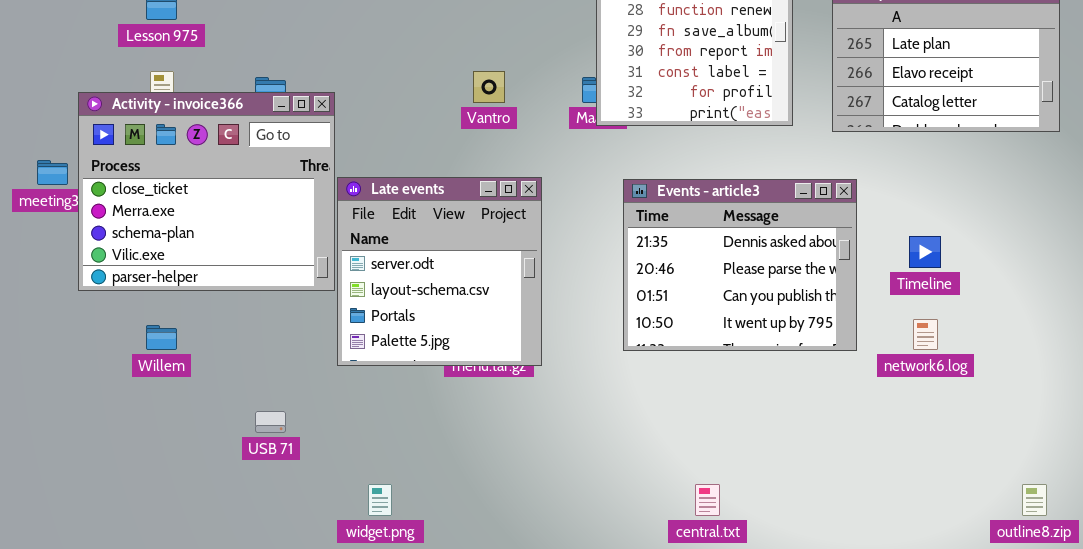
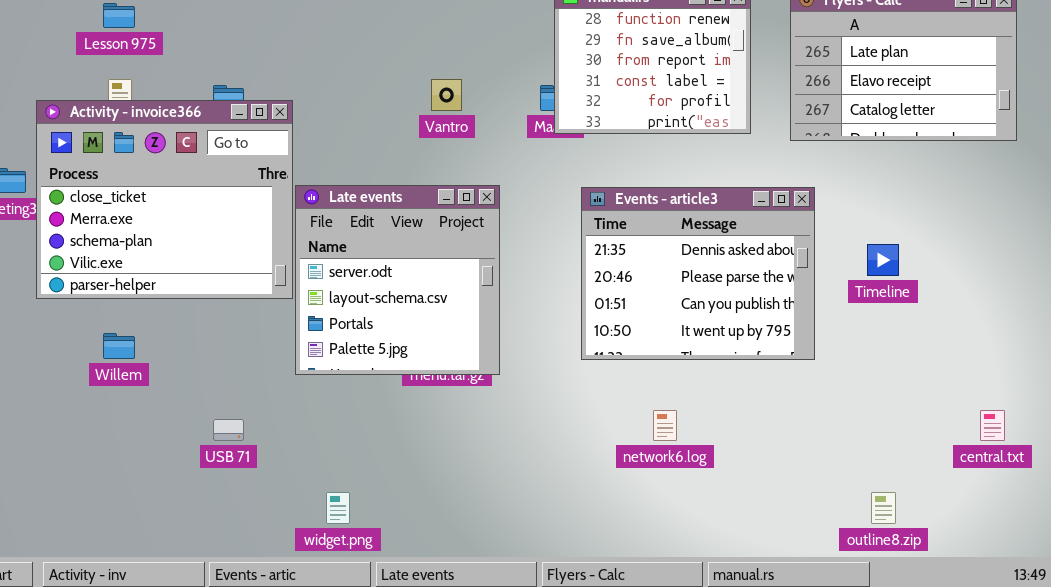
network6.log: [913,319,938,350] -> [653,410,677,441], moved
central.txt: [695,484,720,516] -> [980,410,1005,441], moved
outline8.zip: [1022,484,1047,516] -> [871,492,896,524], moved

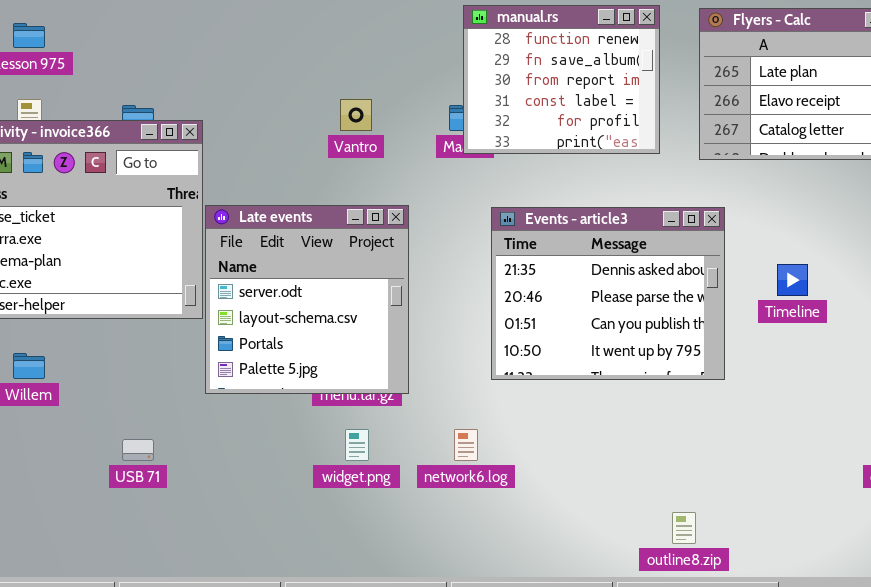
network6.log: [653,410,677,441] -> [454,429,478,461], moved
widget.png: [326,492,350,524] -> [345,429,369,461], moved
outline8.zip: [871,492,896,524] -> [672,512,696,544], moved

